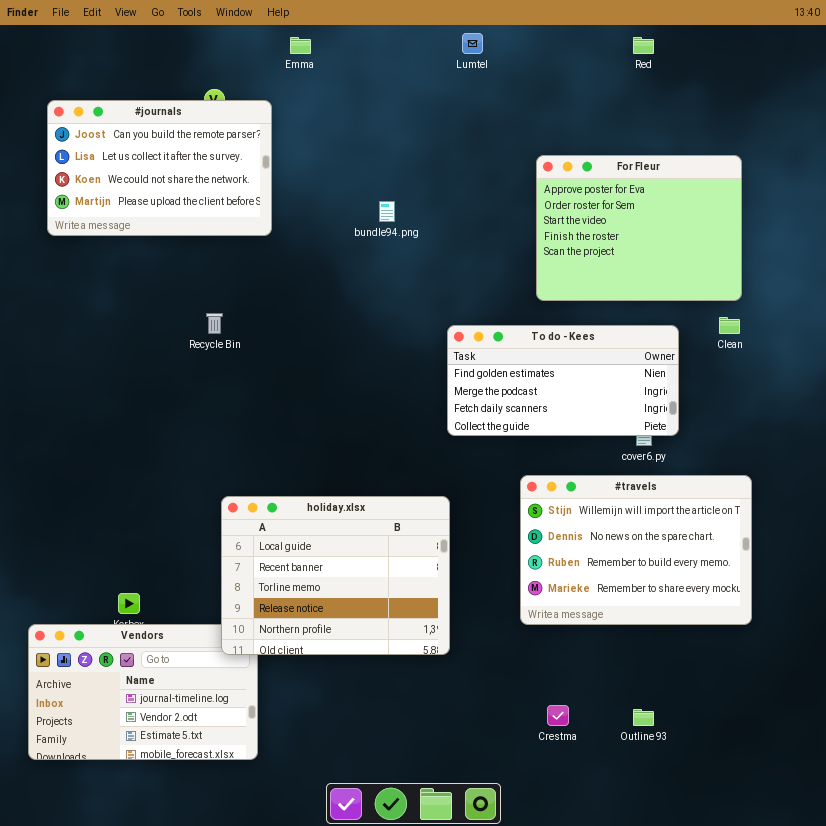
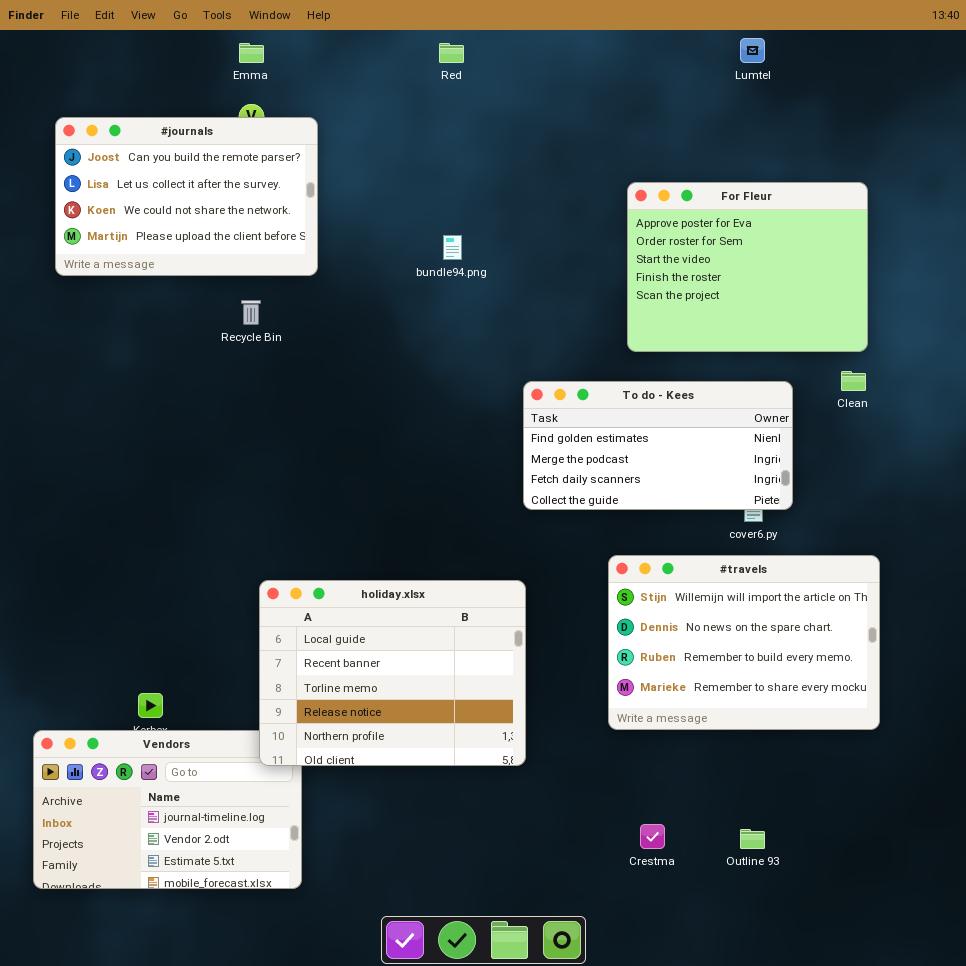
Lumtel: [462,33,483,54] -> [740,38,765,63], moved
Emma: [290,37,311,54] -> [239,43,264,63], moved
Red: [633,37,654,54] -> [439,43,464,63], moved
Recycle Bin: [206,313,223,334] -> [241,300,261,325], moved

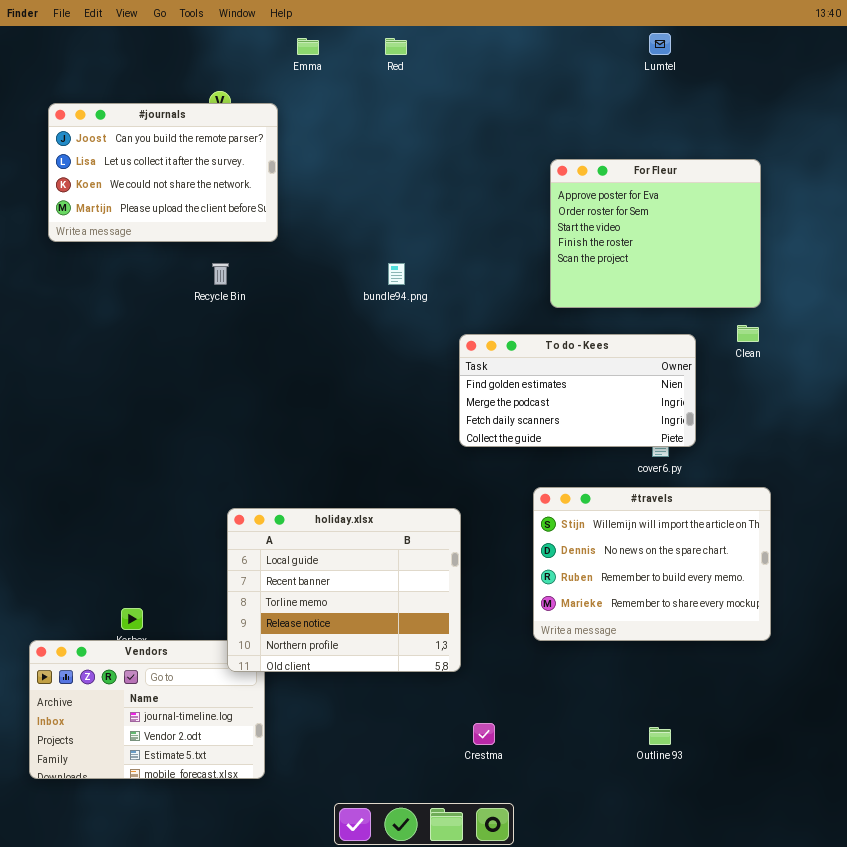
Emma: [239,43,264,63] -> [297,38,319,55], moved
bundle94.png: [443,235,462,260] -> [388,263,405,285], moved
Crestma: [640,824,665,849] -> [473,723,495,745], moved

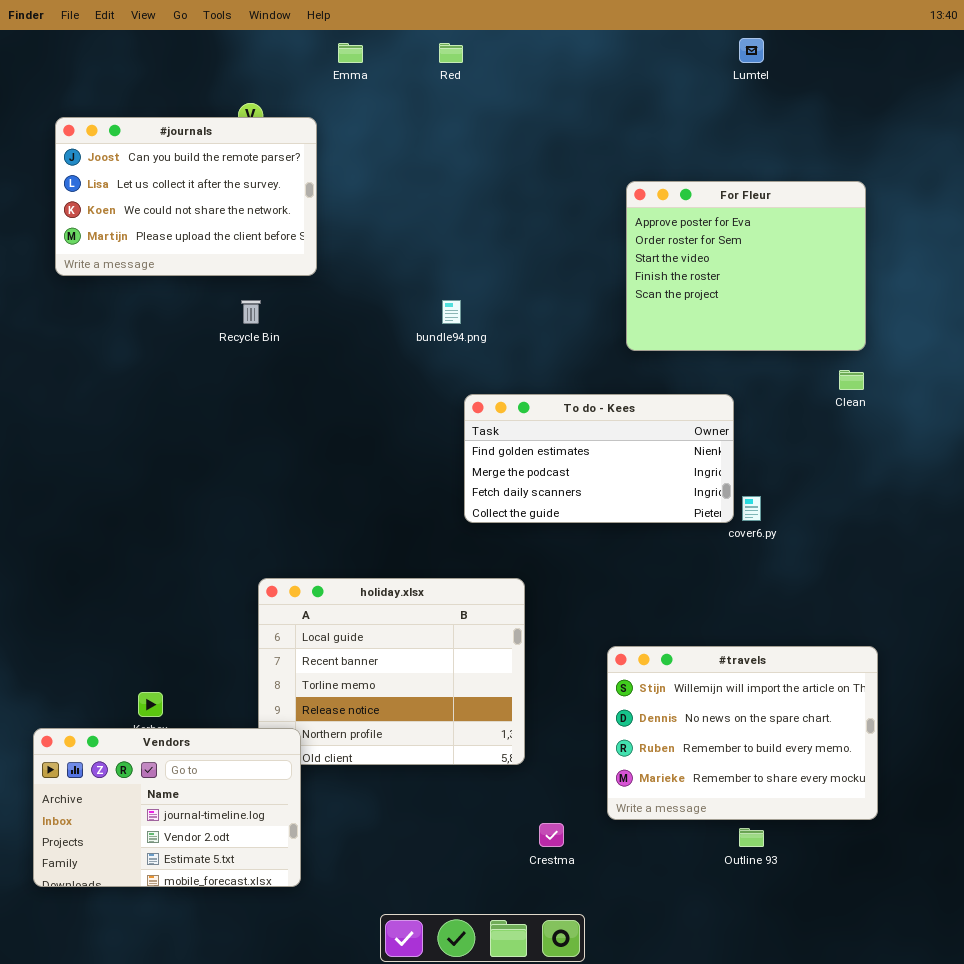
To do - Kees: [459,334,696,447] -> [464,394,734,523], moved
#travels: [533,487,771,641] -> [607,646,878,820], moved
Vendors: [29,640,265,779] -> [33,728,301,887], raised

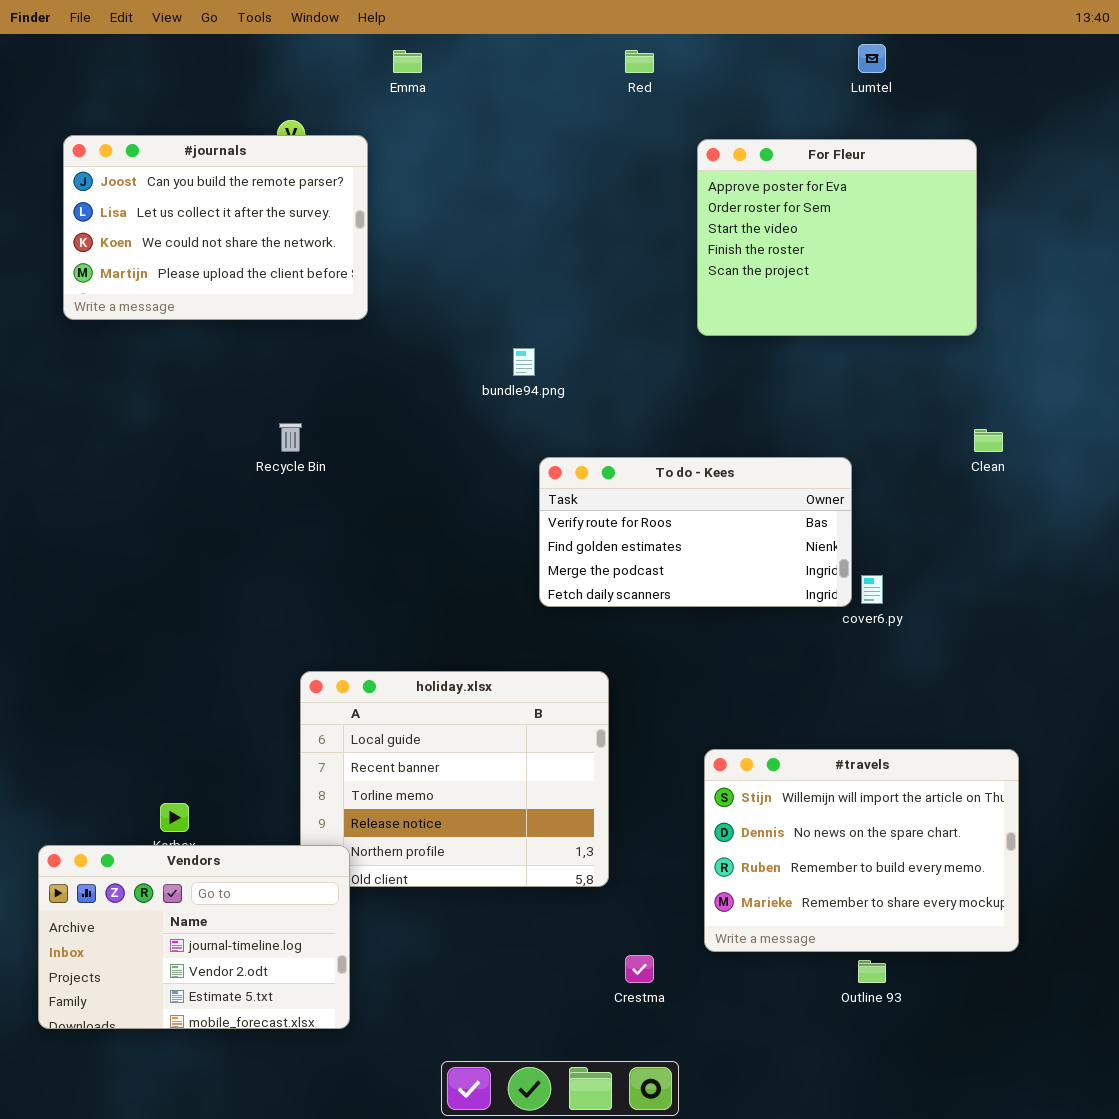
Red: [439,43,463,63] -> [625,50,654,73], moved
For Fleur: [626,181,866,351] -> [697,139,977,336], moved
Recycle Bin: [241,300,261,324] -> [279,423,302,452], moved
To do - Kees: [464,394,734,523] -> [539,457,852,607], scrolled up 1 row

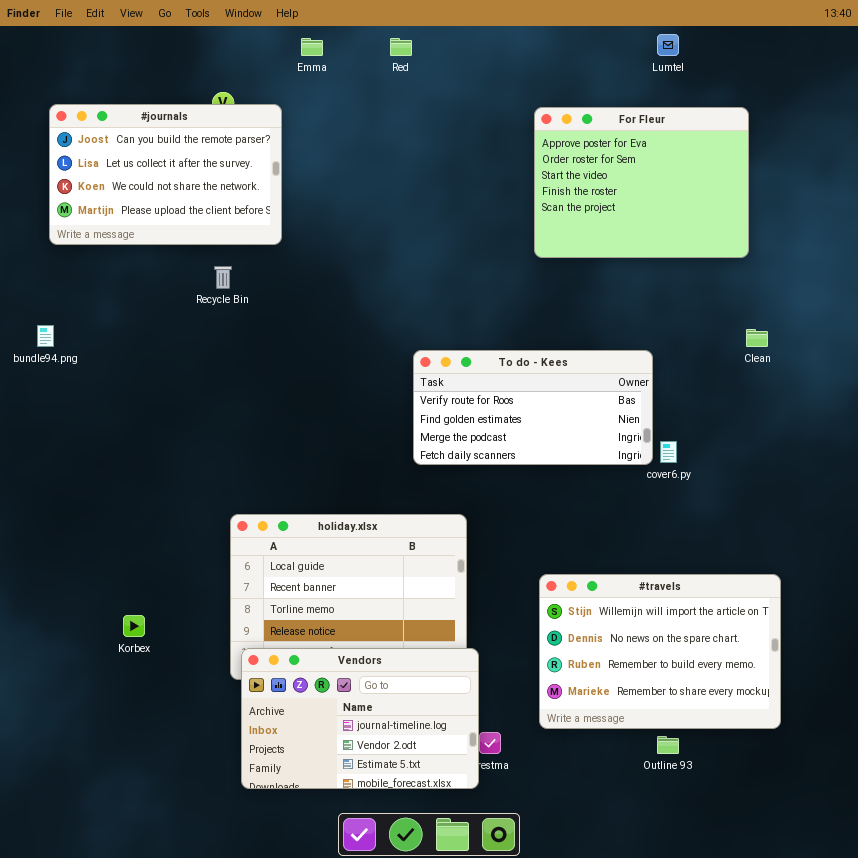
Red: [625,50,654,73] -> [390,38,412,56], moved
bundle94.png: [513,348,535,376] -> [37,325,54,347], moved
Recycle Bin: [279,423,302,452] -> [214,266,232,289], moved
Vendors: [38,845,350,1029] -> [241,648,479,789], moved

